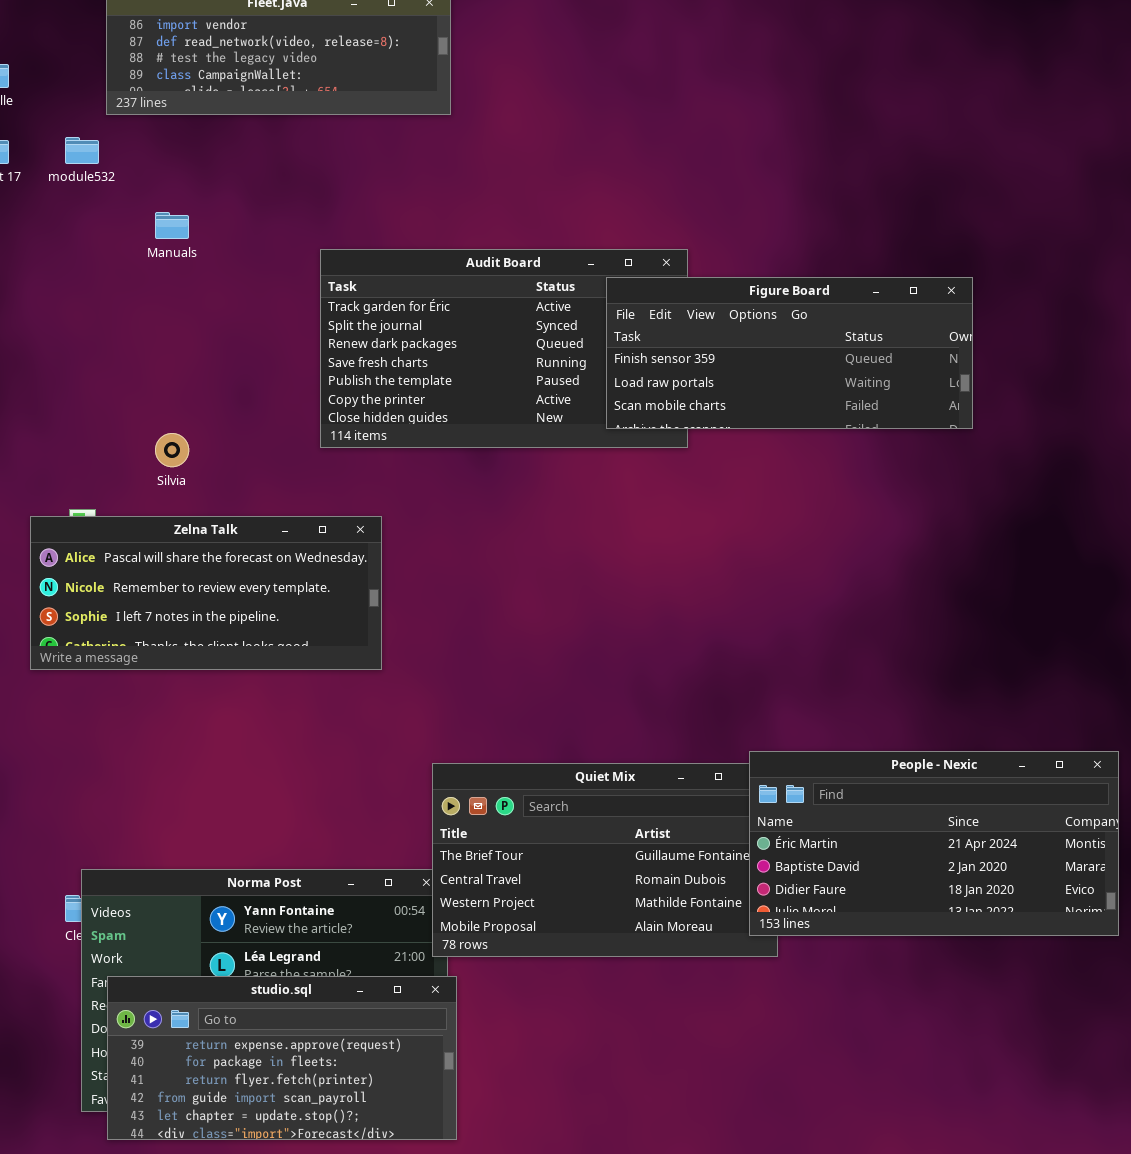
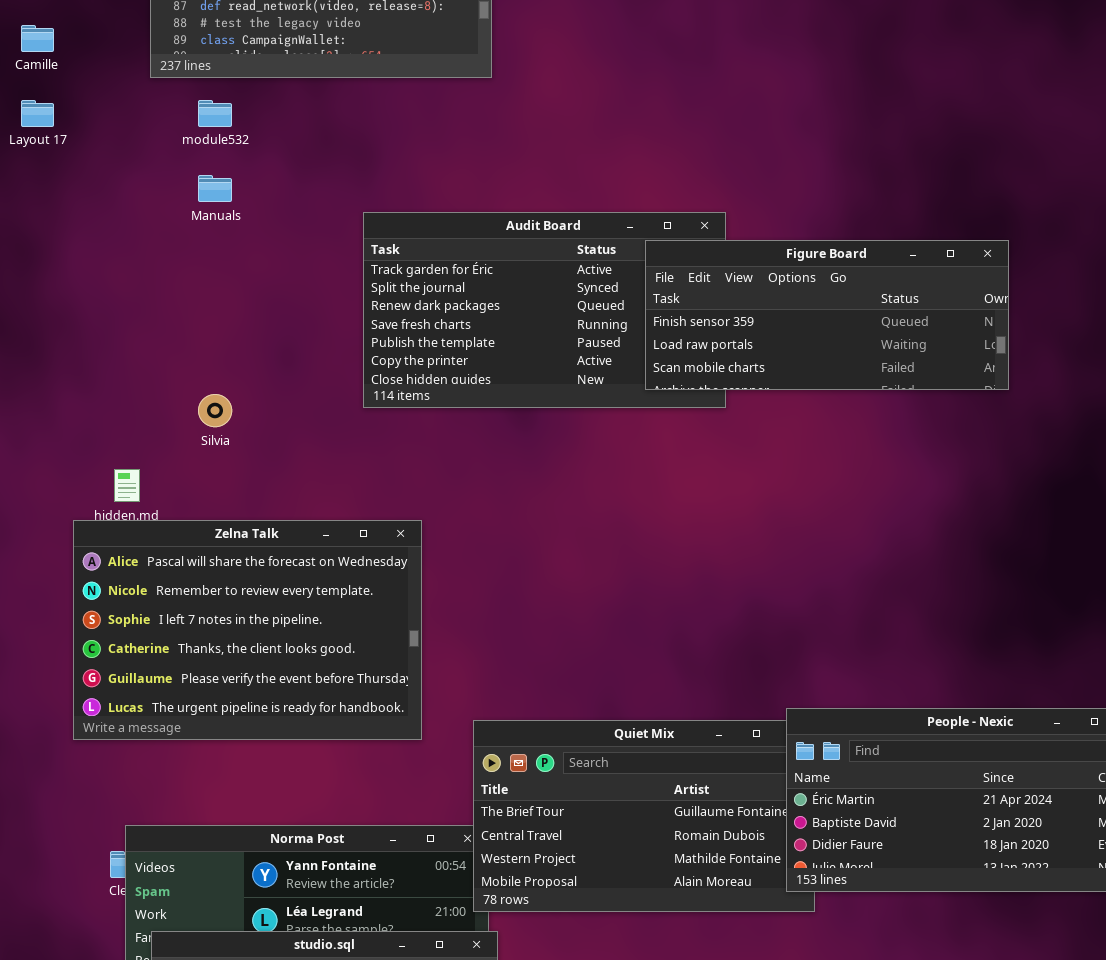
module532: [65,137,99,164] -> [198,100,232,127], moved
Zelna Talk: [30,516,382,670] -> [73,520,422,740], moved, resized

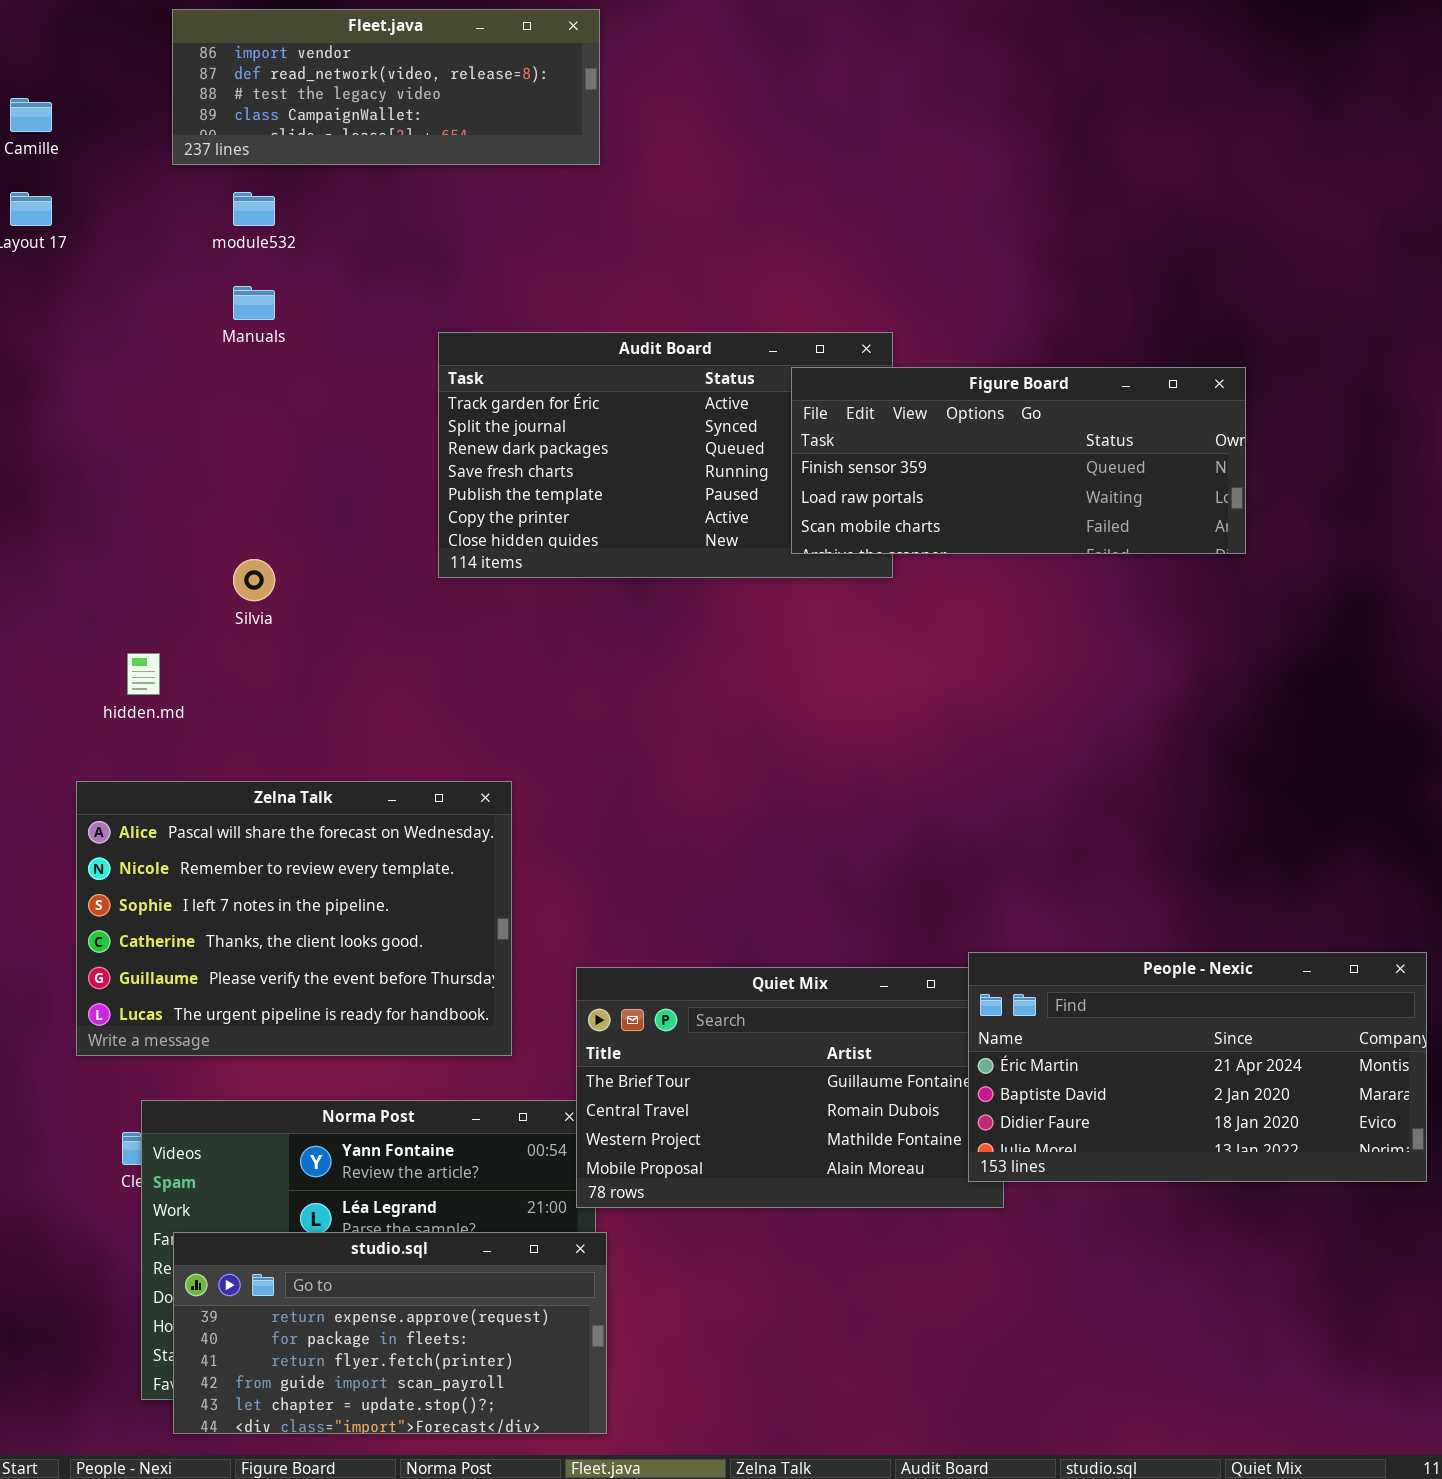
Zelna Talk: [73,520,422,740] -> [76,781,512,1056], moved

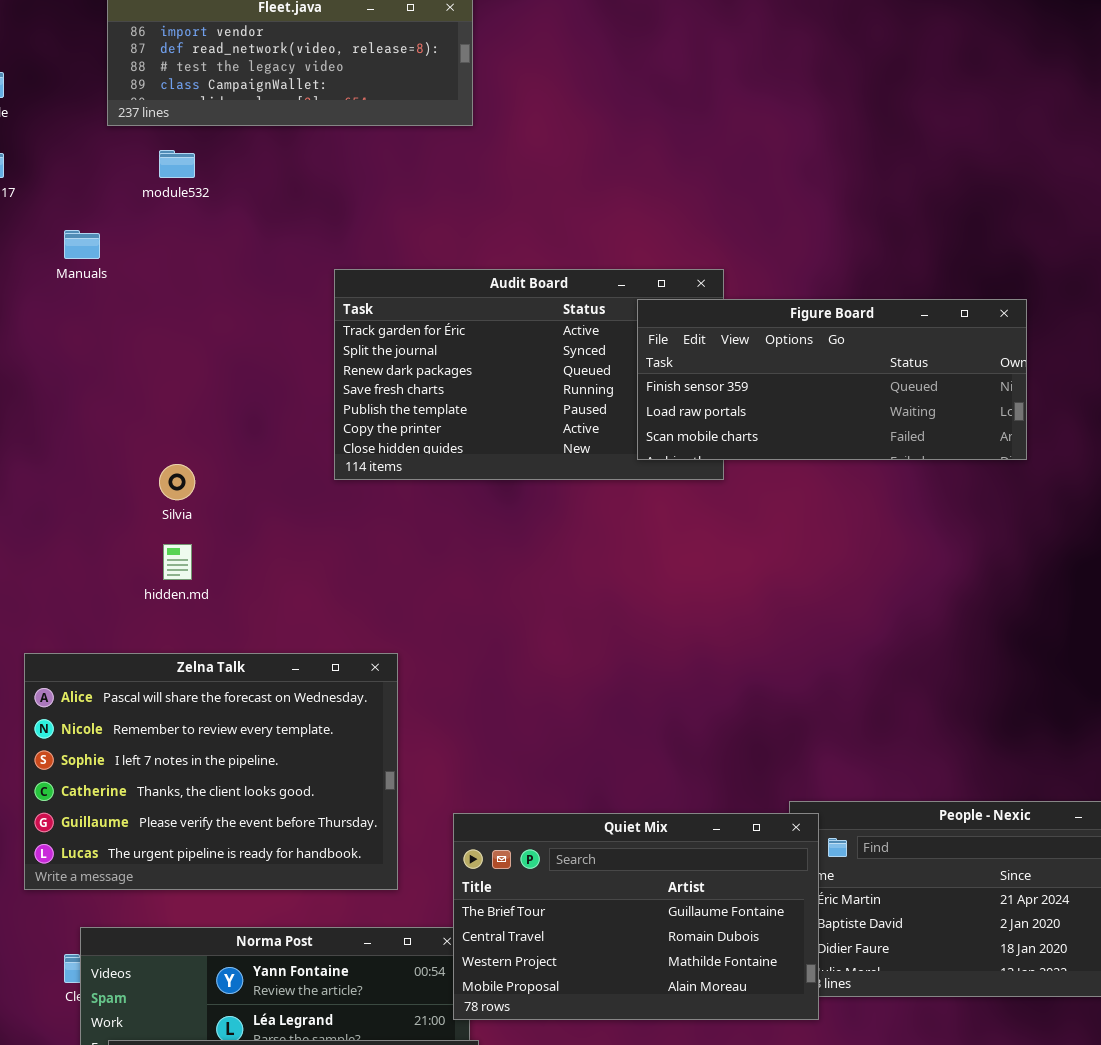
Manuals: [233,286,275,320] -> [64,230,100,259], moved
hidden.md: [127,653,160,695] -> [163,544,192,580], moved
Quiet Mix: [576,967,1004,1208] -> [453,813,819,1020], raised

